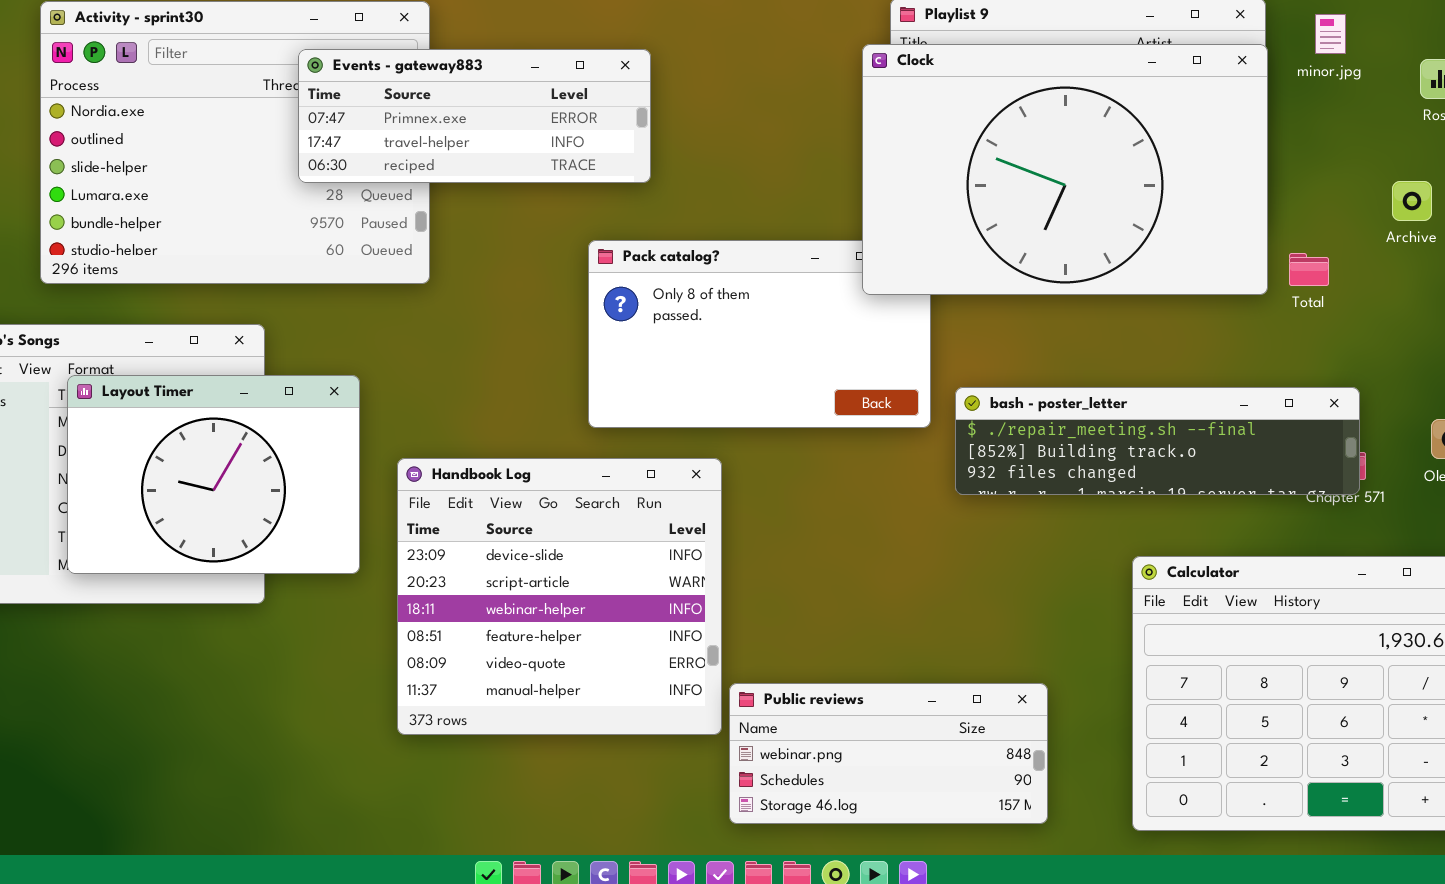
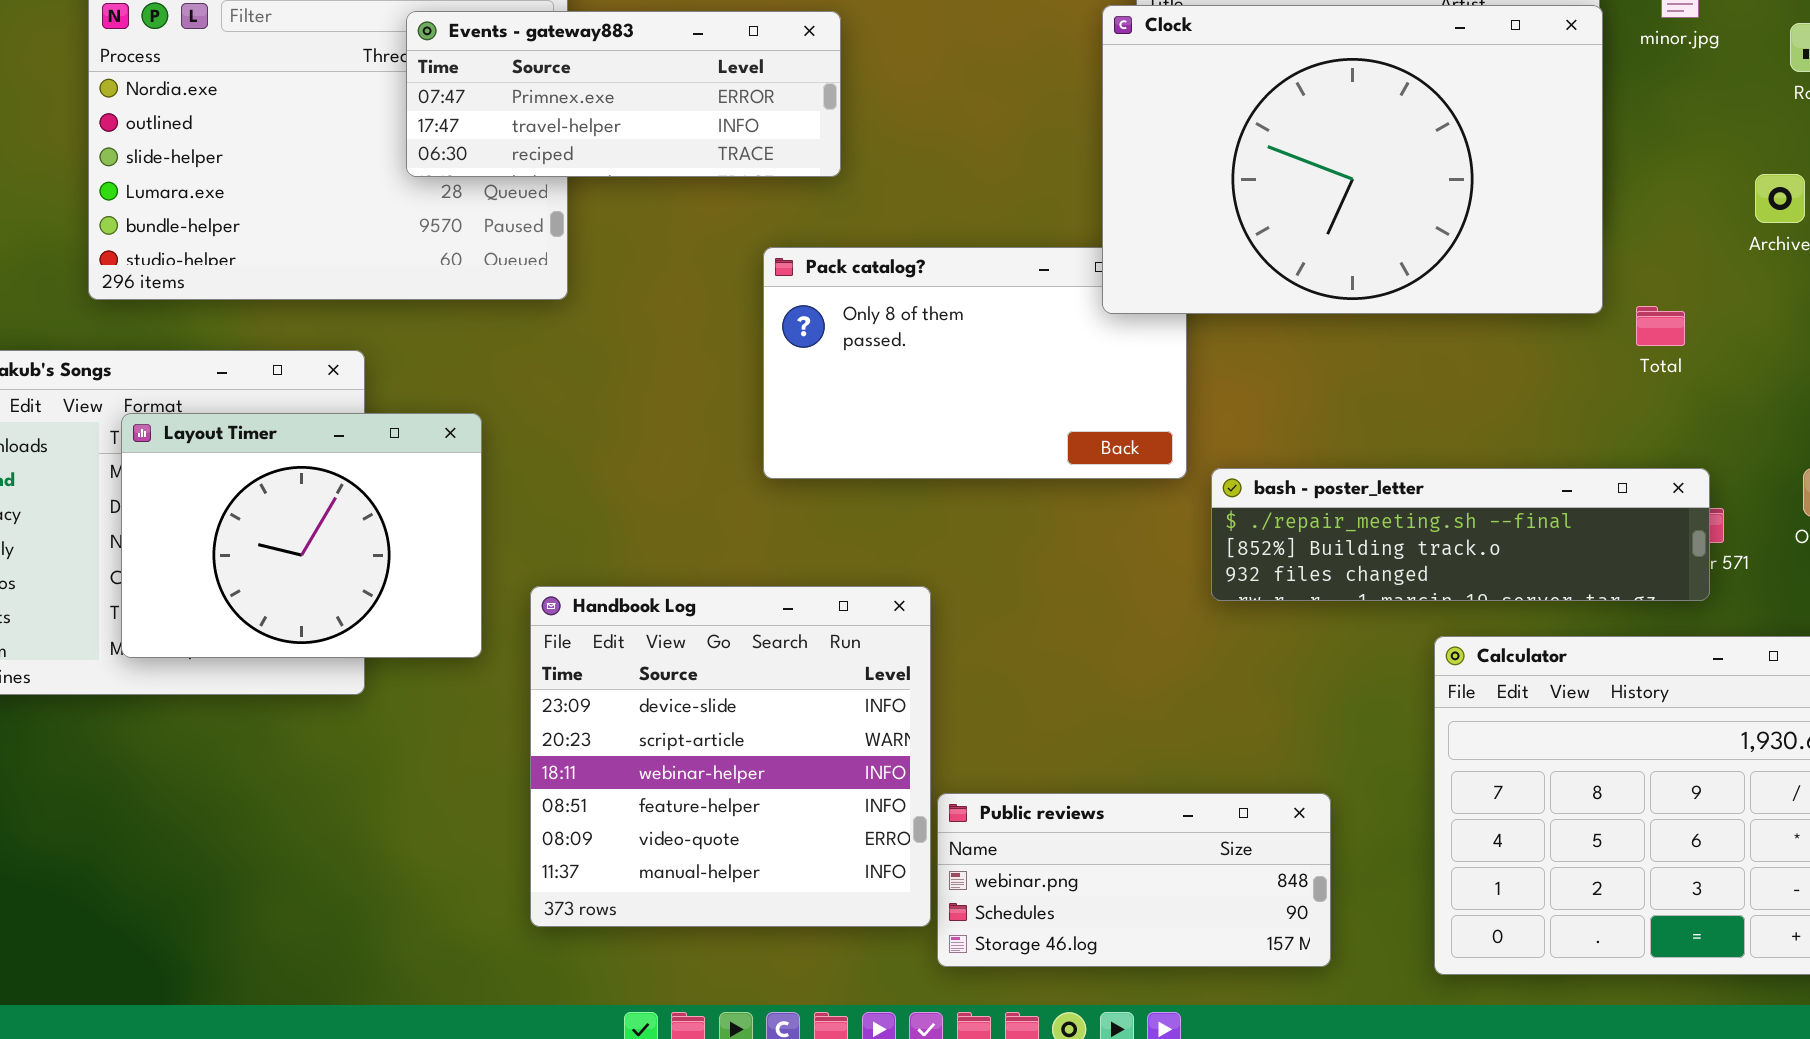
Total: [1289,253,1329,286] -> [1636,306,1685,346], moved
bash - poster_letter: [955,387,1360,495] -> [1211,468,1710,601], moved
Handbook Log: [397,458,722,735] -> [530,586,931,927], moved

